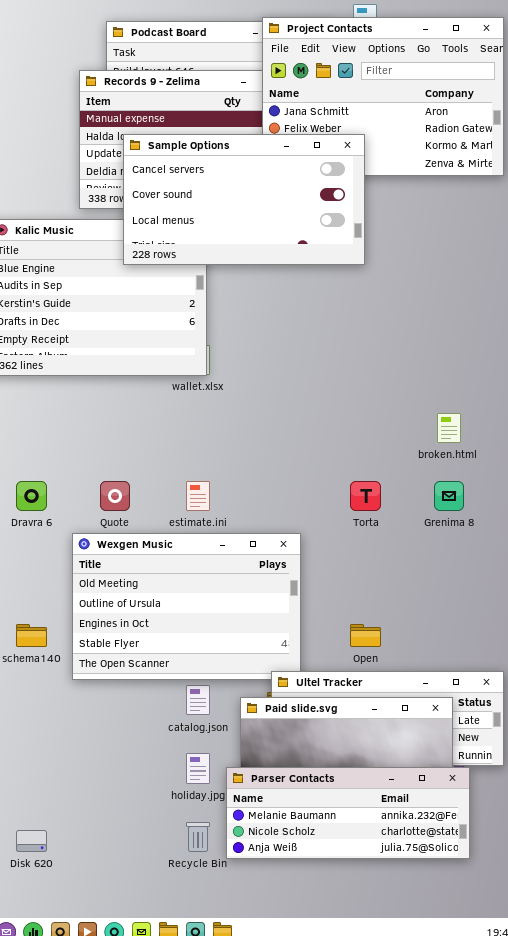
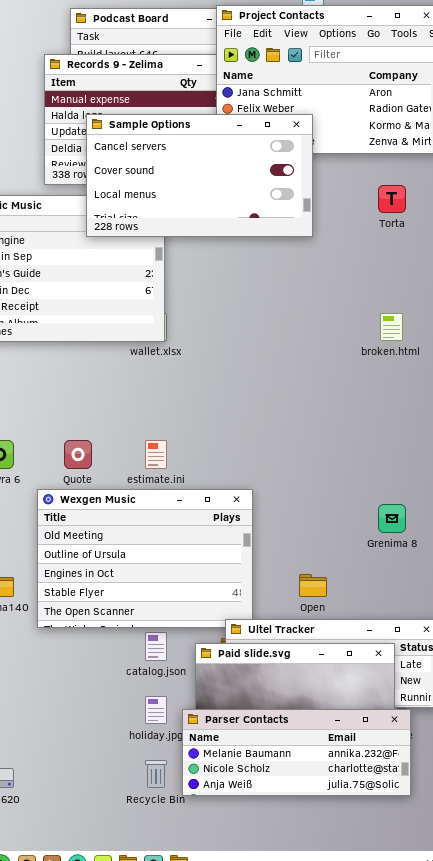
broken.html: [437,413,461,443] -> [380,313,403,341], moved
Torta: [350,481,381,511] -> [378,185,406,213], moved
Grenima 8: [434,481,464,511] -> [378,504,406,533], moved

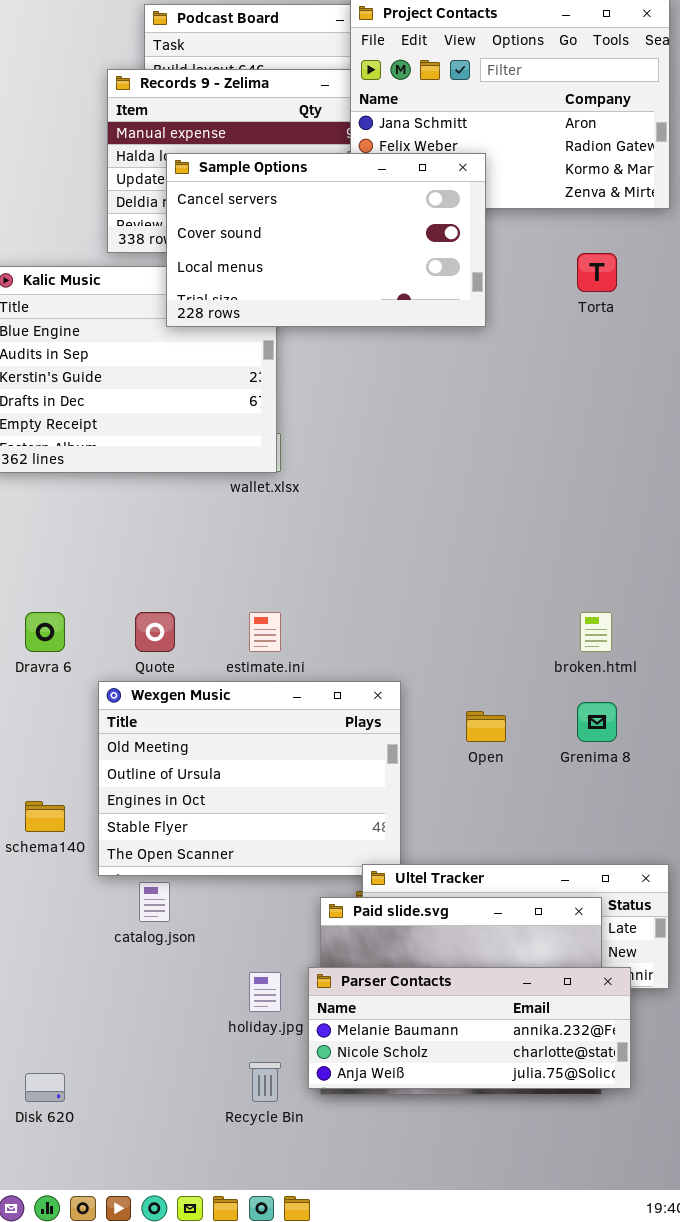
broken.html: [380,313,403,341] -> [580,612,612,652], moved
Open: [299,574,327,597] -> [466,711,506,742], moved
catalog.json: [145,632,167,661] -> [139,882,170,922], moved
Parser Contacts: [182,709,411,796] -> [308,967,631,1089], moved

